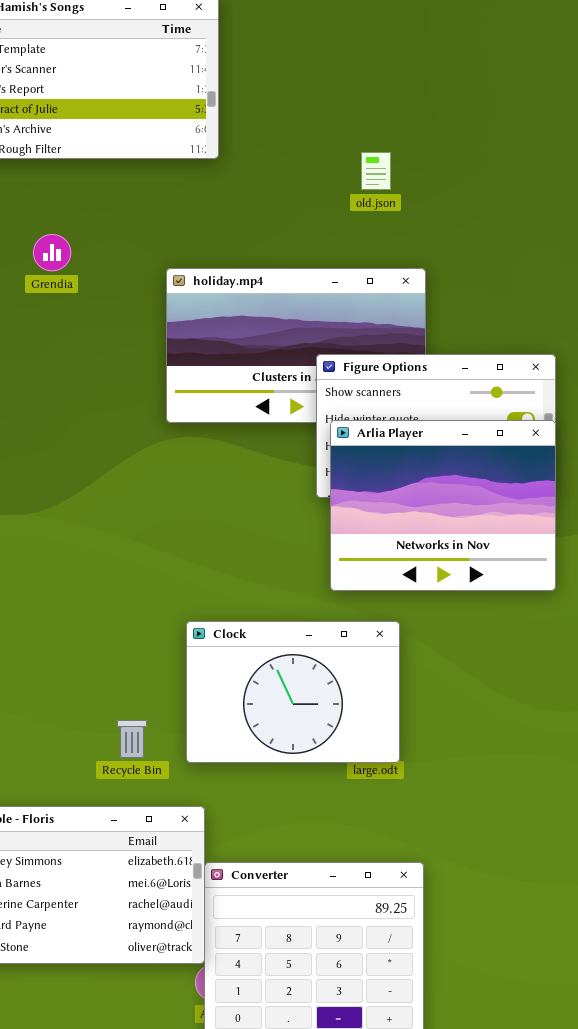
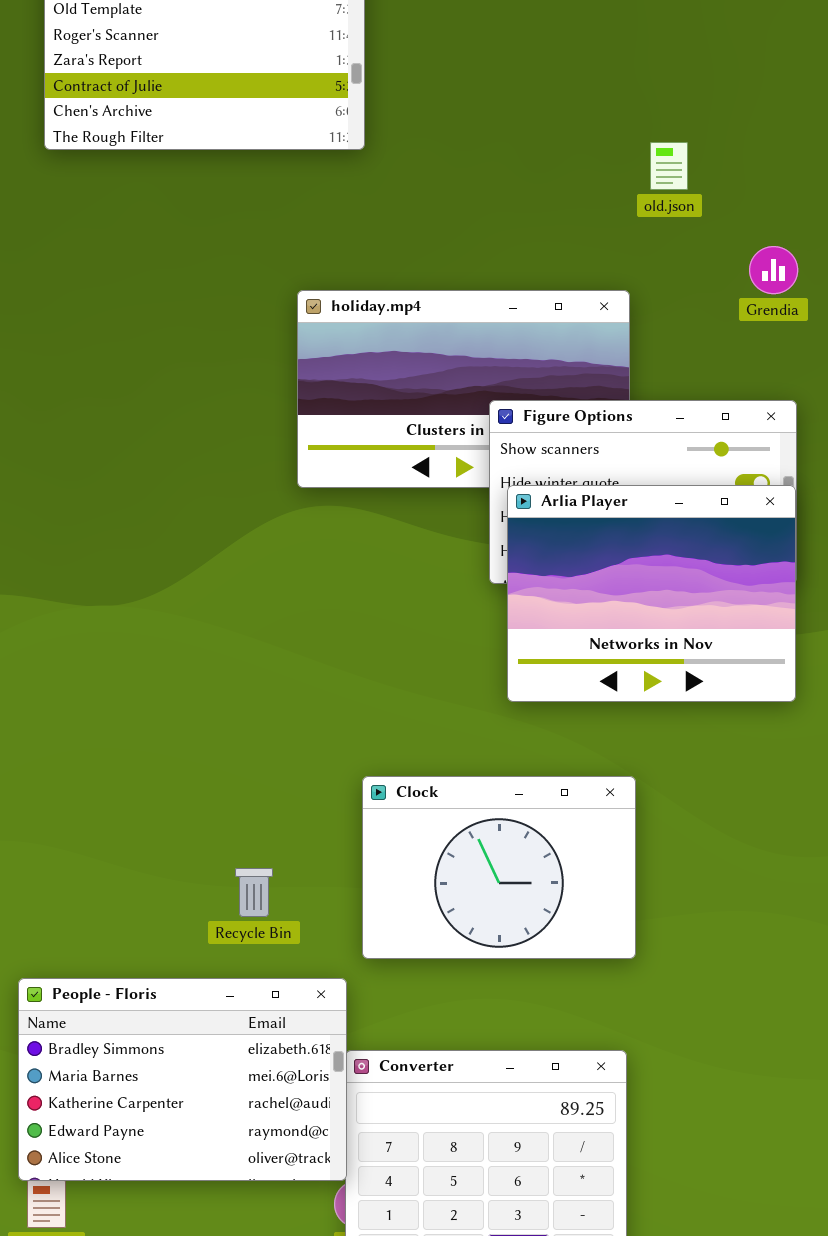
old.json: [361,152,391,190] -> [650,142,688,190], moved
Grendia: [33,234,71,271] -> [749,246,798,294], moved
Clock: [186,621,400,763] -> [362,776,636,959], moved

